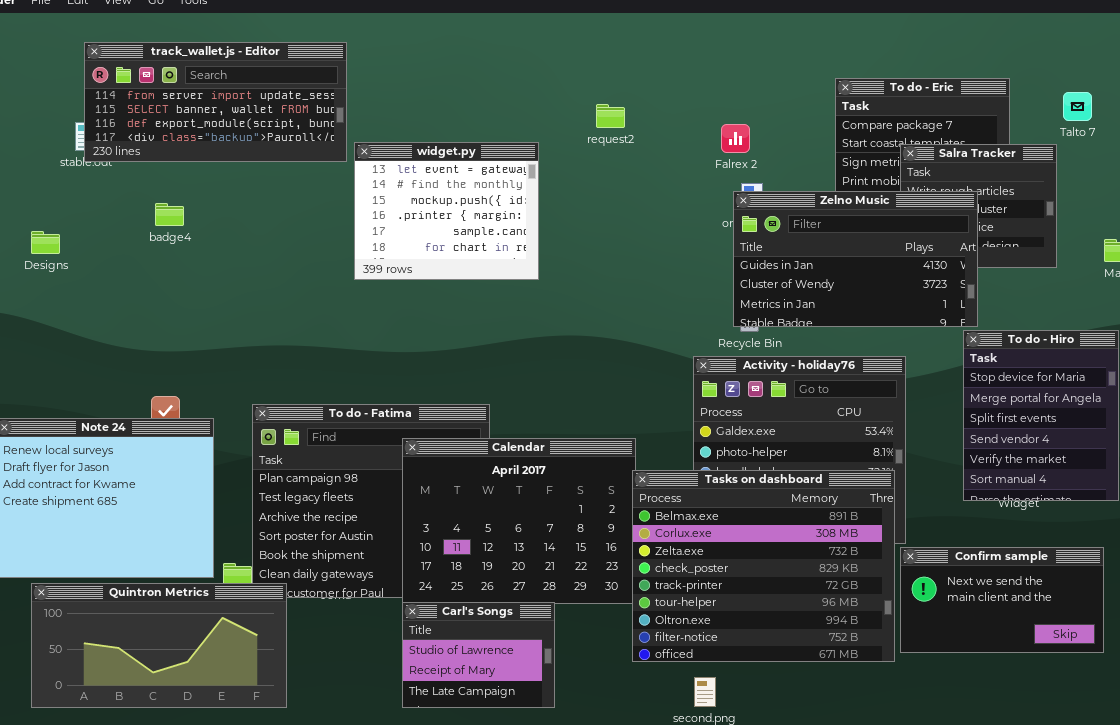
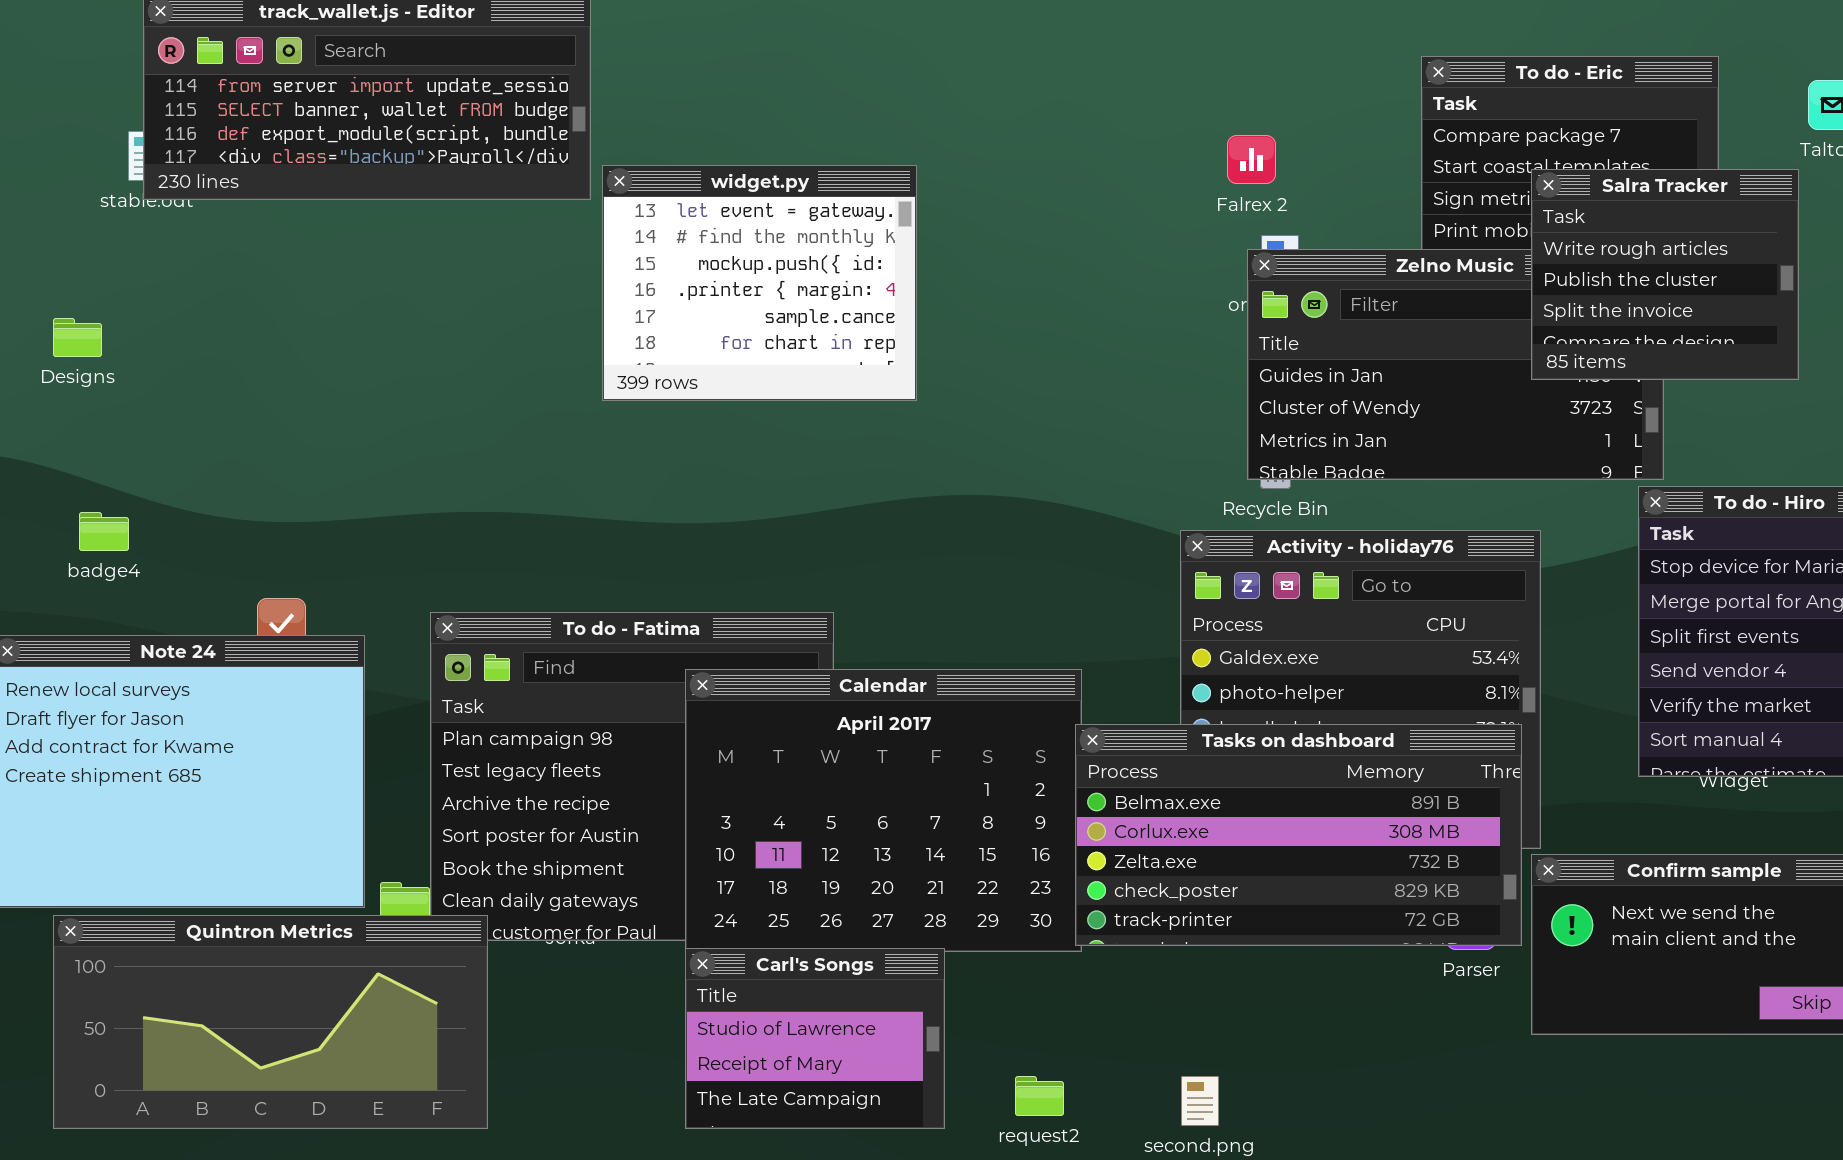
request2: [596,104,625,128] -> [1015,1076,1064,1116], moved
Salra Tracker: [900,144,1057,268] -> [1531,169,1799,380], raised
badge4: [155,203,184,226] -> [79,512,129,551], moved
Tasks on dashboard: [632,470,895,662] -> [1075,724,1522,946], resized

